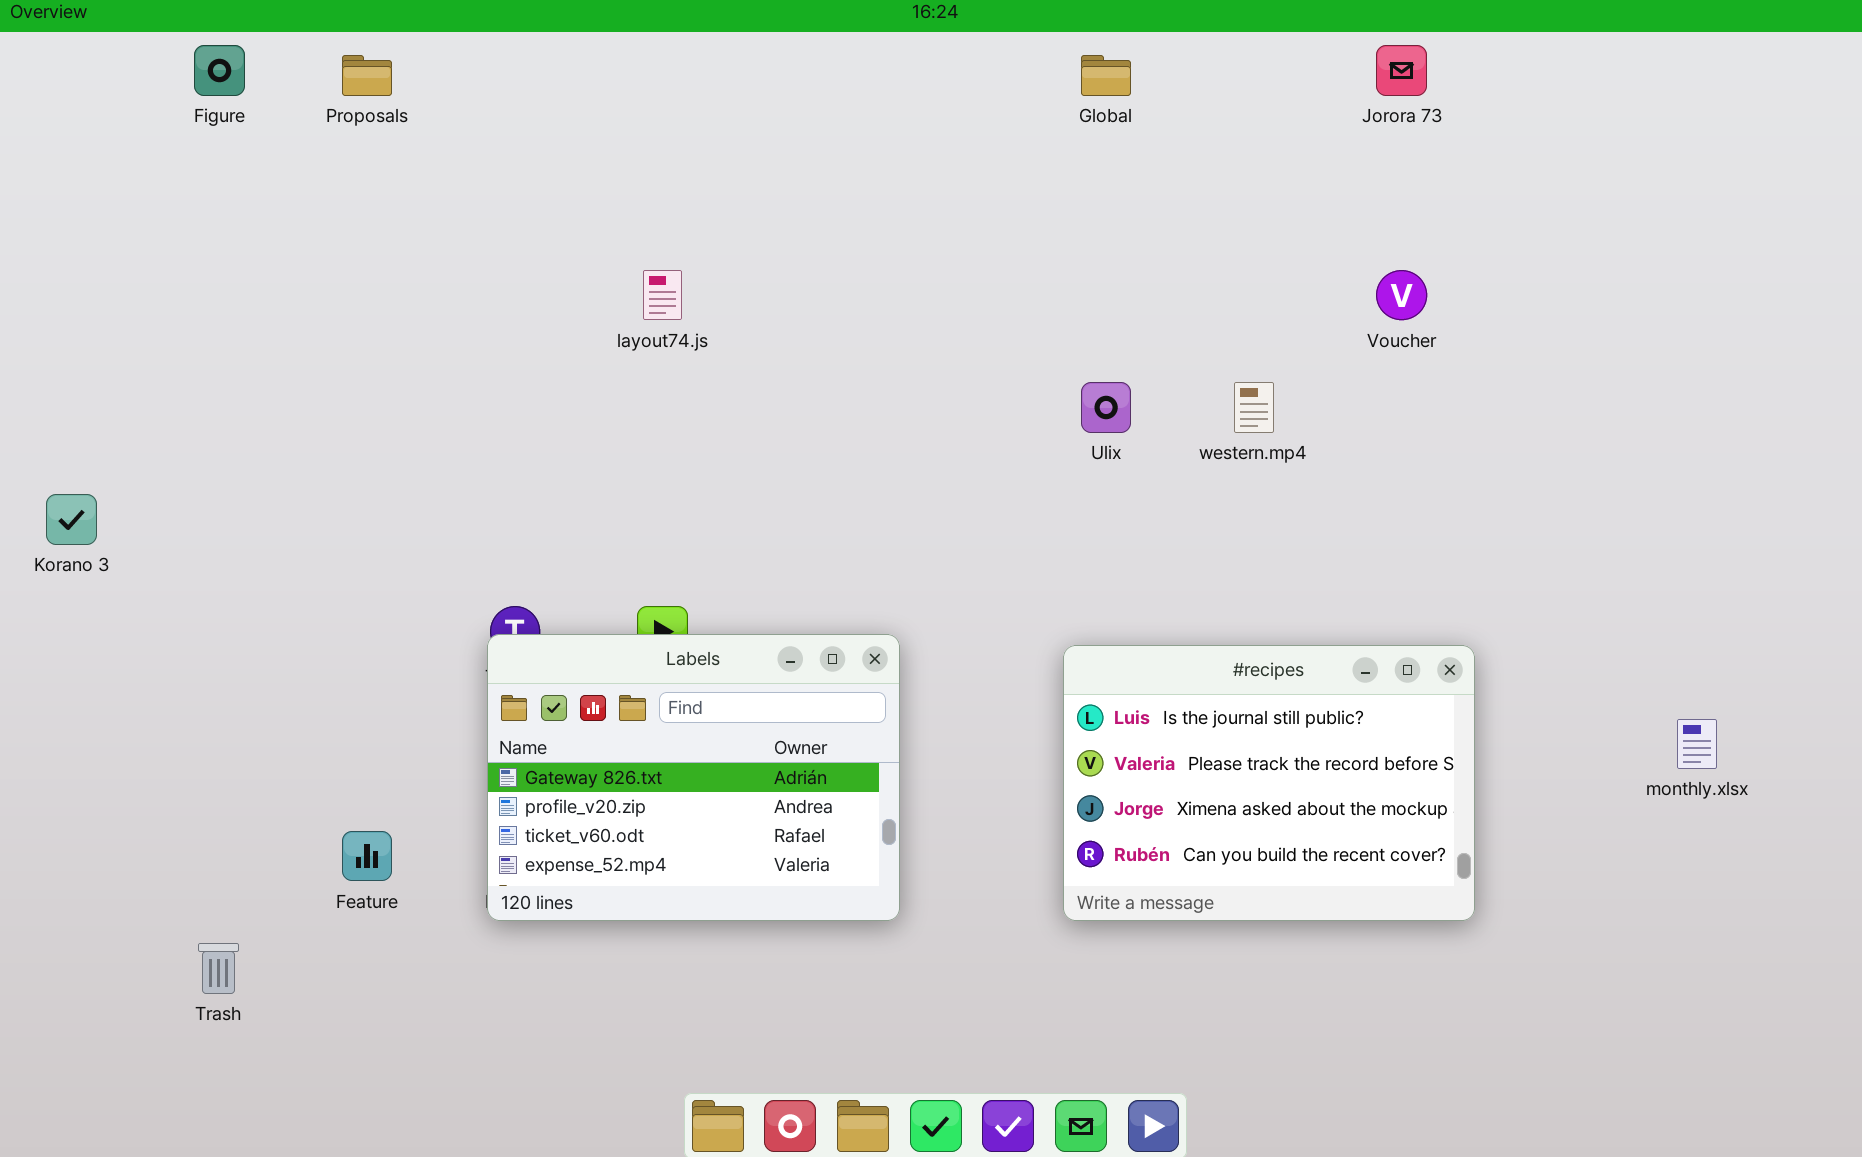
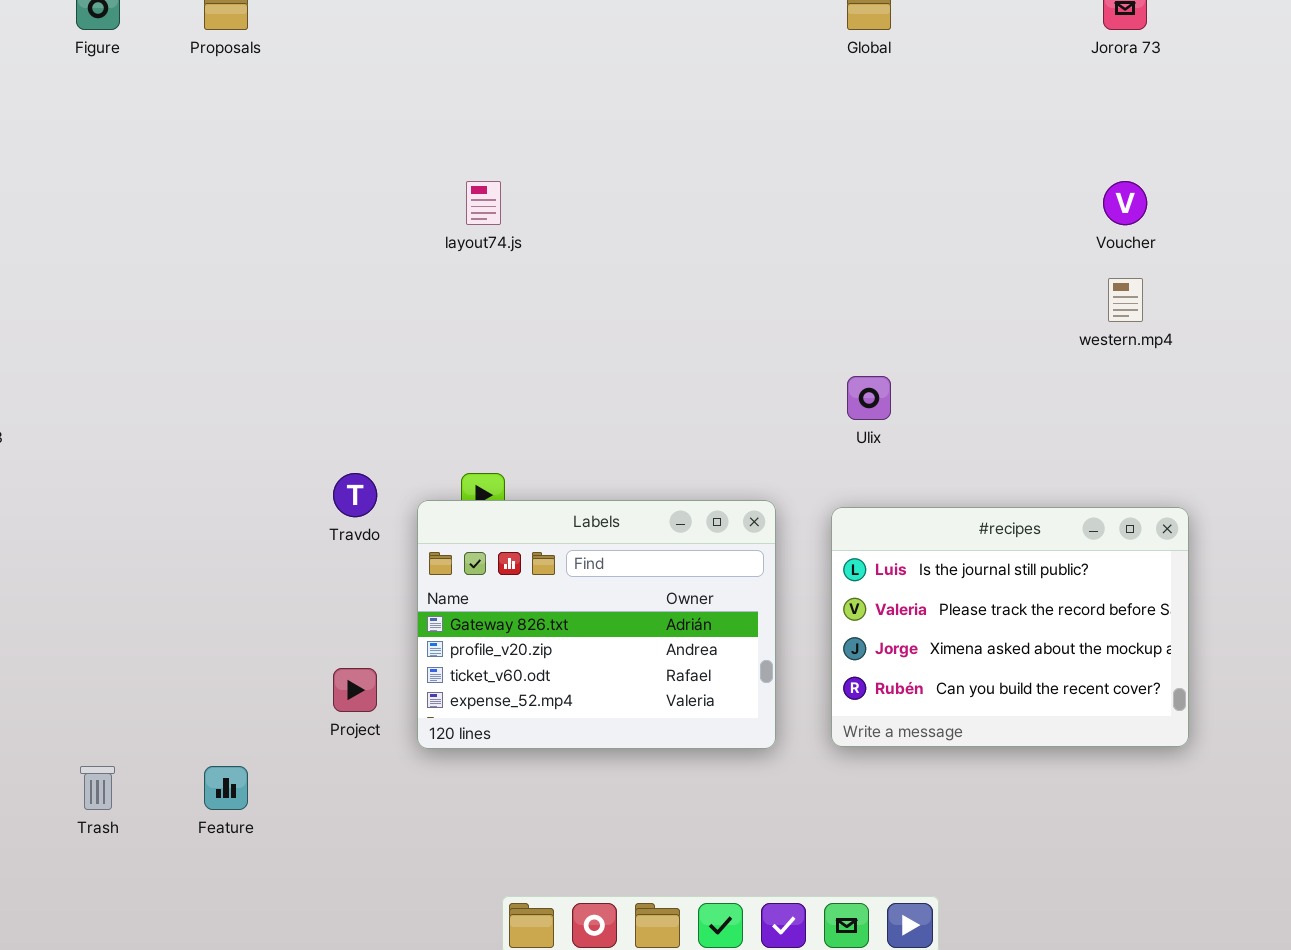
Ulix: [1081,382,1131,433] -> [847,376,891,420], moved
western.mp4: [1234,382,1274,433] -> [1108,278,1143,322], moved
Labels: [487,634,900,921] -> [417,500,776,749], moved
Feature: [342,831,392,881] -> [204,766,248,810], moved

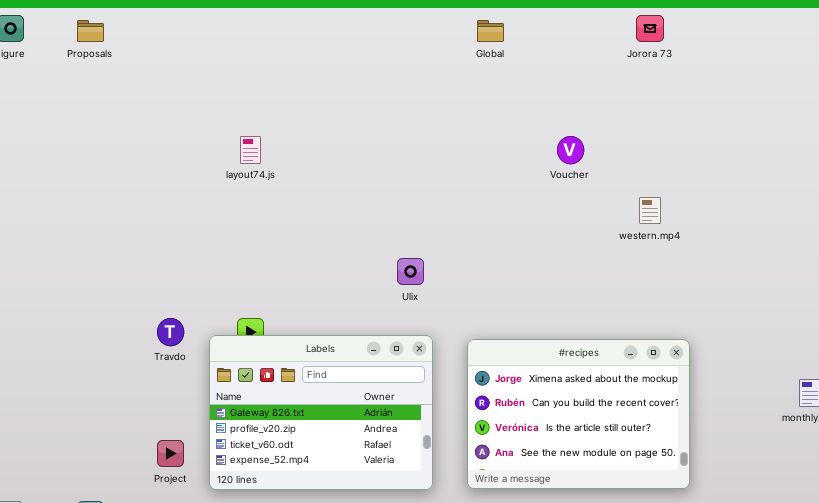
Voucher: [1103,181,1147,225] -> [557,136,584,164], moved
Ulix: [847,376,891,420] -> [397,258,424,285], moved
#recipes: [831,507,1189,747] -> [467,339,690,489], scrolled down 2 rows

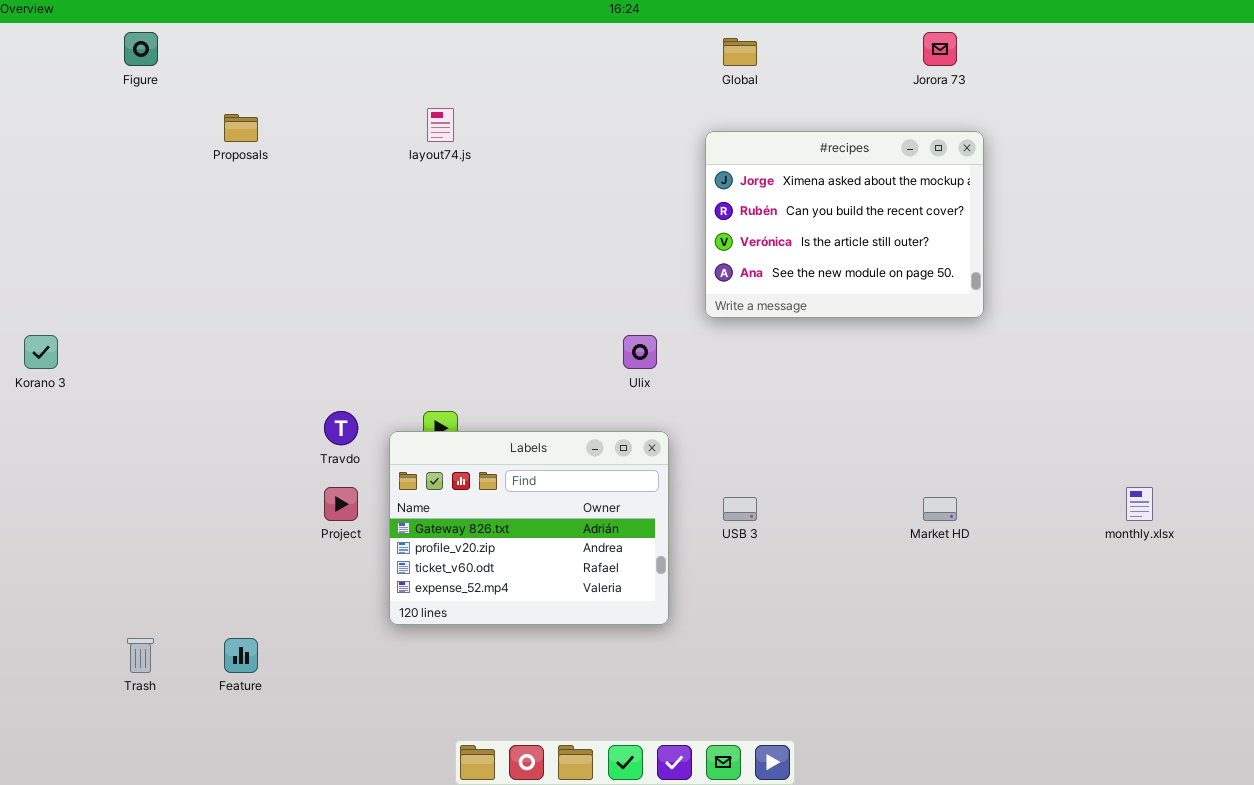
Proposals: [77,20,104,42] -> [224,114,258,142], moved
layout74.js: [240,136,261,164] -> [427,108,454,142], moved
#recipes: [467,339,690,489] -> [705,131,984,318], moved
Project: [157,440,184,467] -> [324,487,358,521], moved

